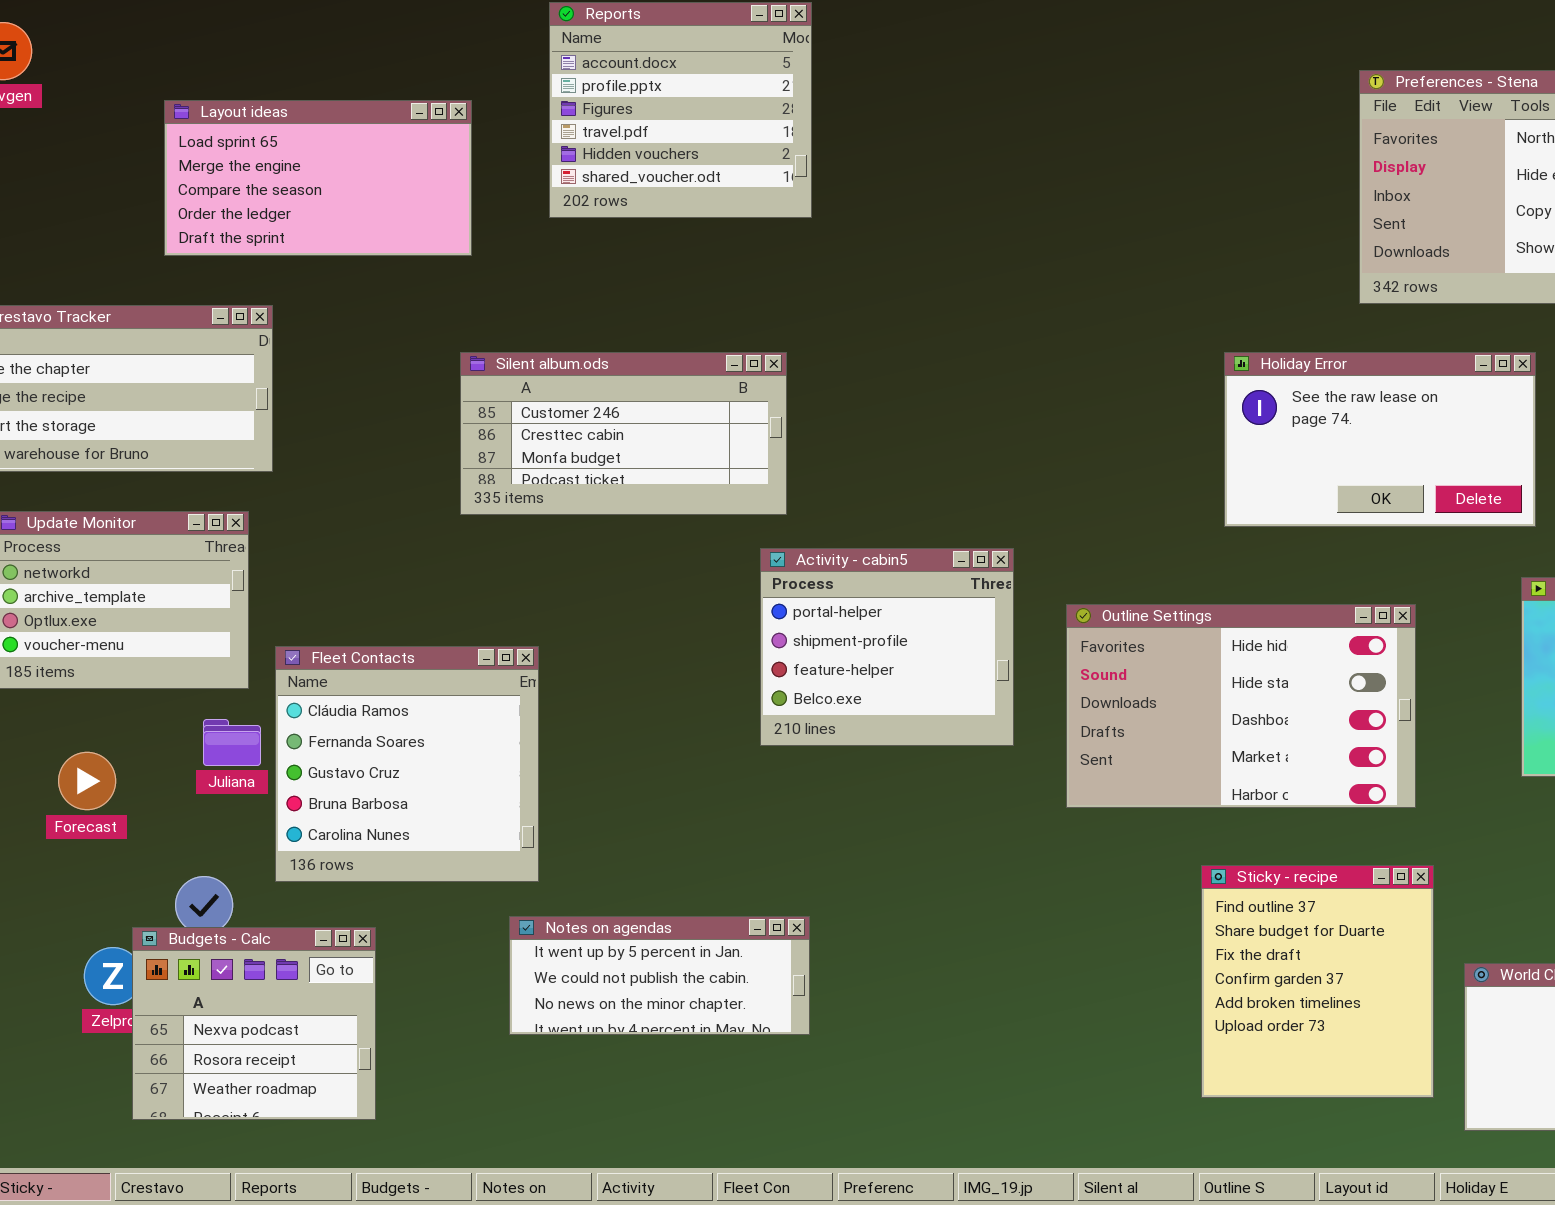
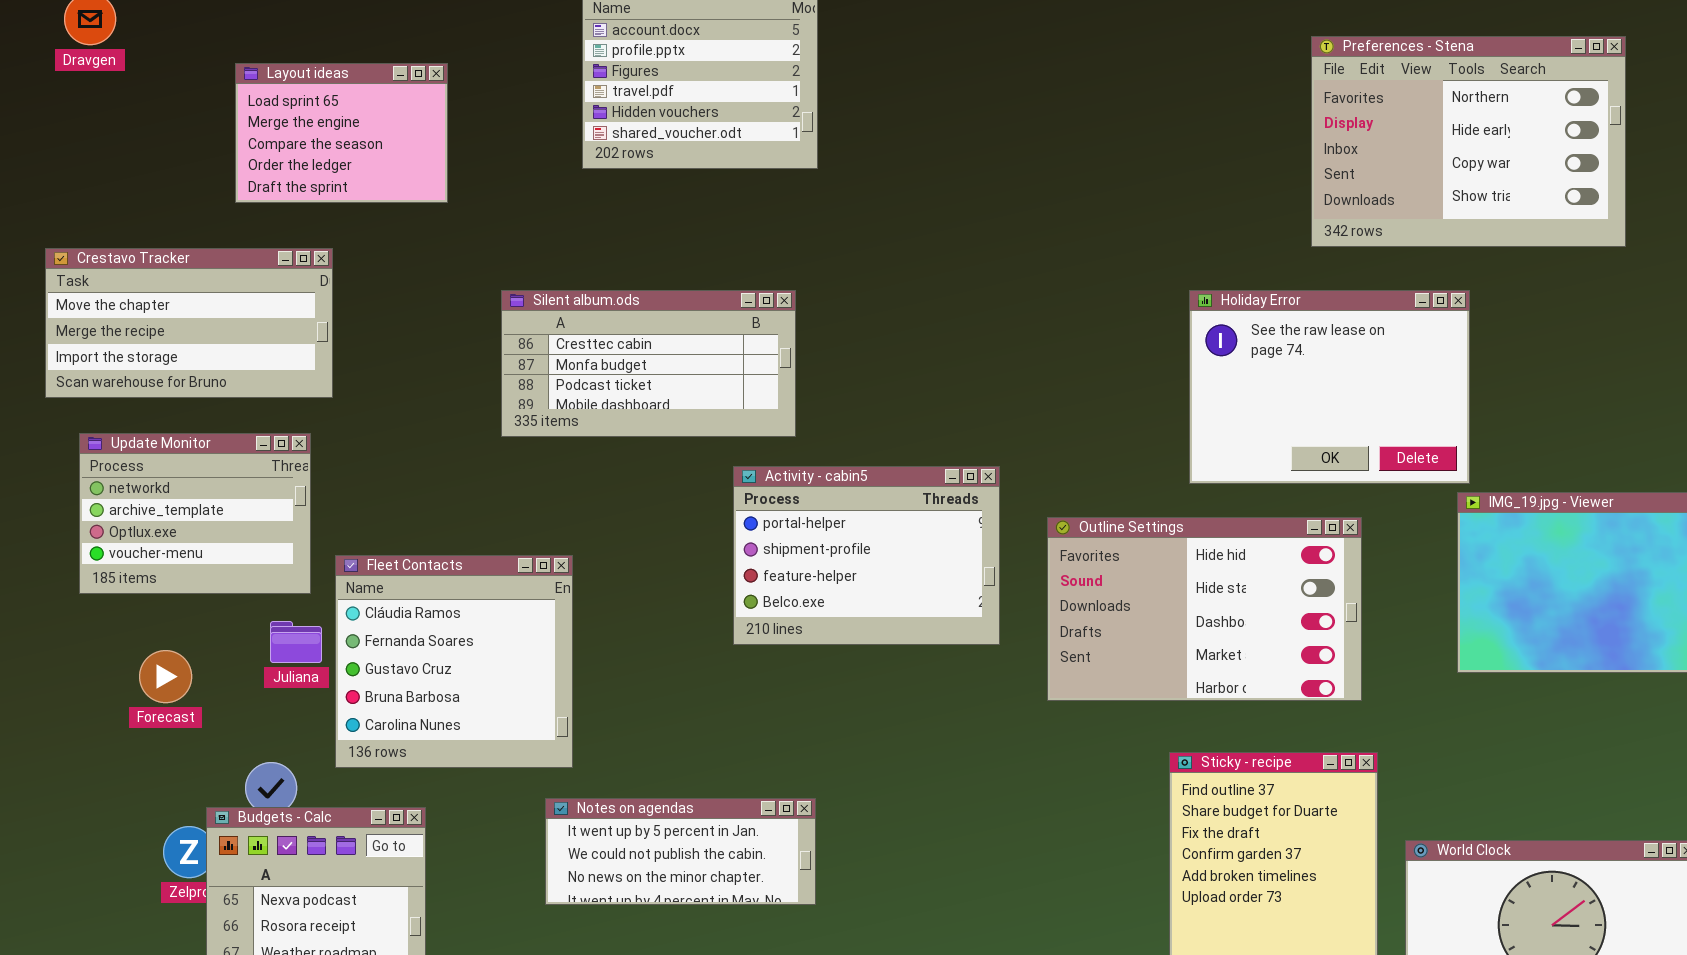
Layout ideas: [164,100,472,256] -> [235,63,448,203], resized
Silent album.ods: [460,352,787,515] -> [501,290,796,437], scrolled down 1 row
Holiday Error: [1224,352,1536,527] -> [1189,290,1470,484], resized
Activity - cabin5: [760,548,1014,746] -> [733,466,1000,645], resized

